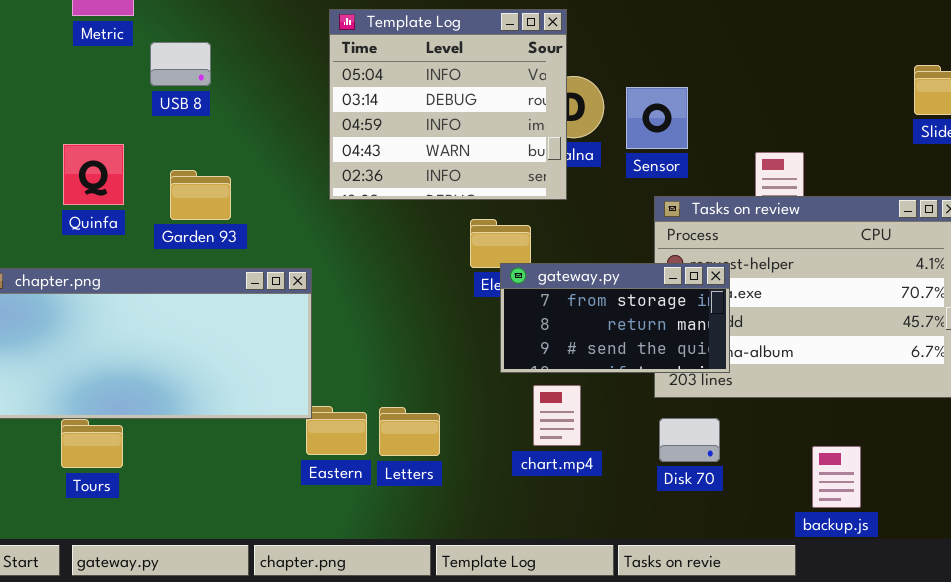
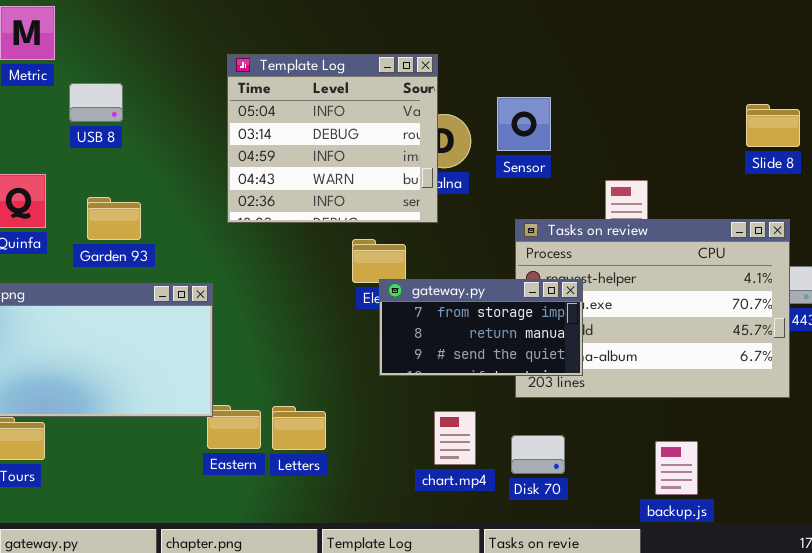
Sensor: [626,87,688,149] -> [497,97,551,151], moved
chart.mp4: [533,385,581,446] -> [434,411,476,465], moved
Disk 70: [659,418,720,462] -> [511,435,565,474], moved

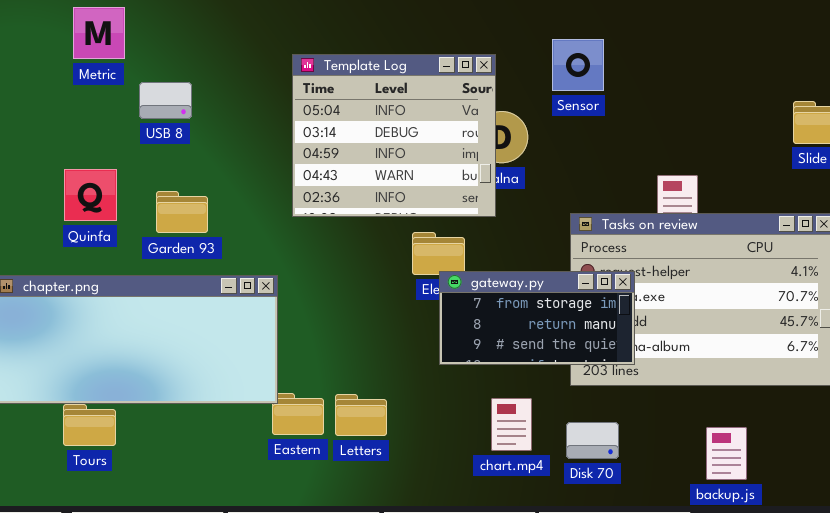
Sensor: [497,97,551,151] -> [552,39,604,91], moved

